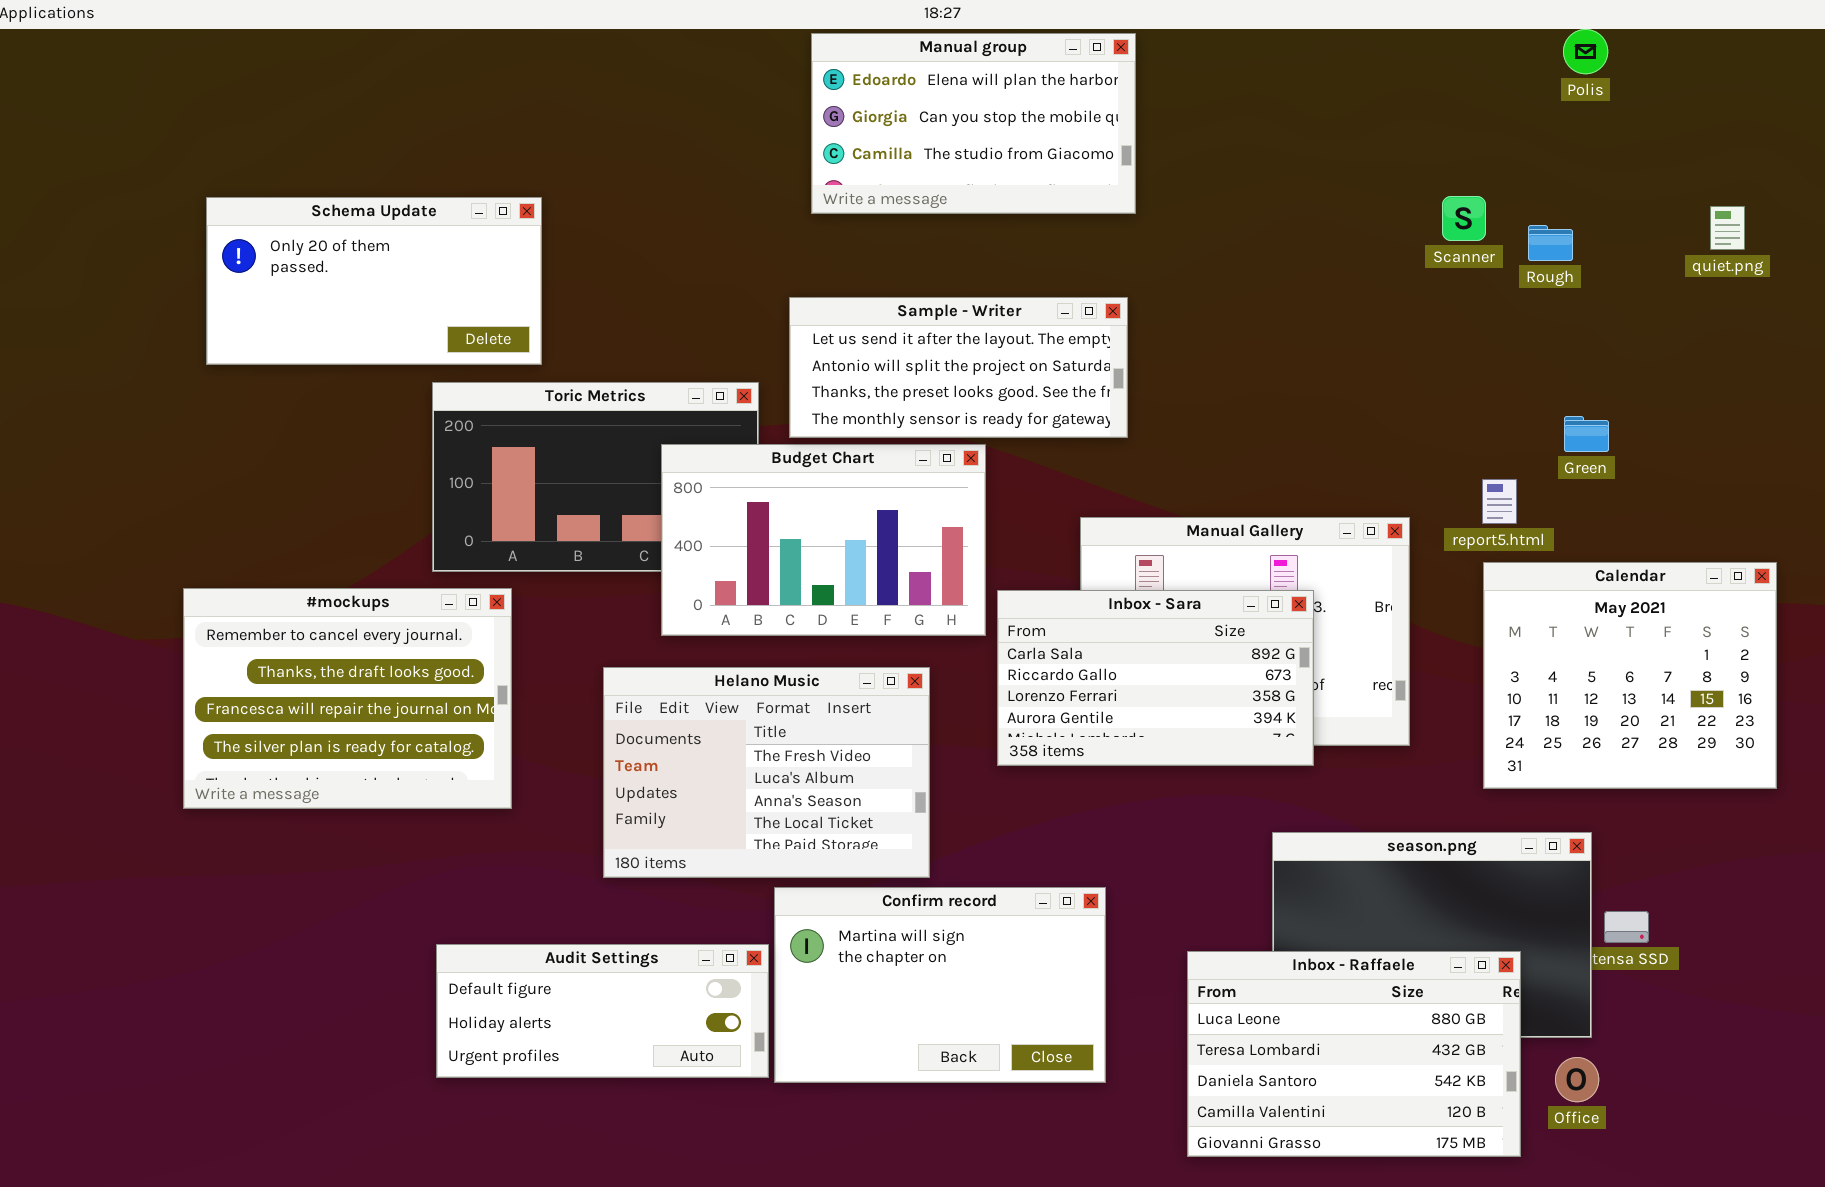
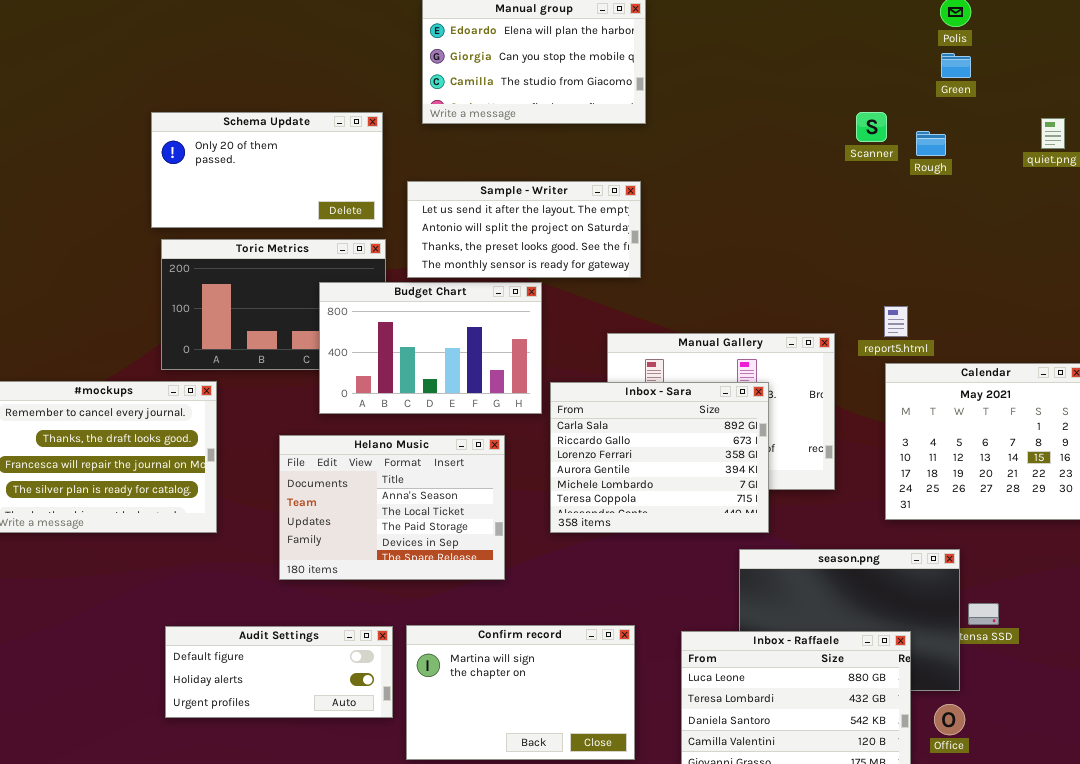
Schema Update: [206,197,542,365] -> [151,112,383,228], moved
Green: [1564,416,1609,452] -> [941,53,971,78], moved
Inbox - Sara: [997,590,1314,766] -> [550,382,769,533], resized
Helano Music: [603,667,930,878] -> [279,435,505,580], scrolled down 2 rows
Confirm record: [774,887,1106,1083] -> [406,625,635,760], moved

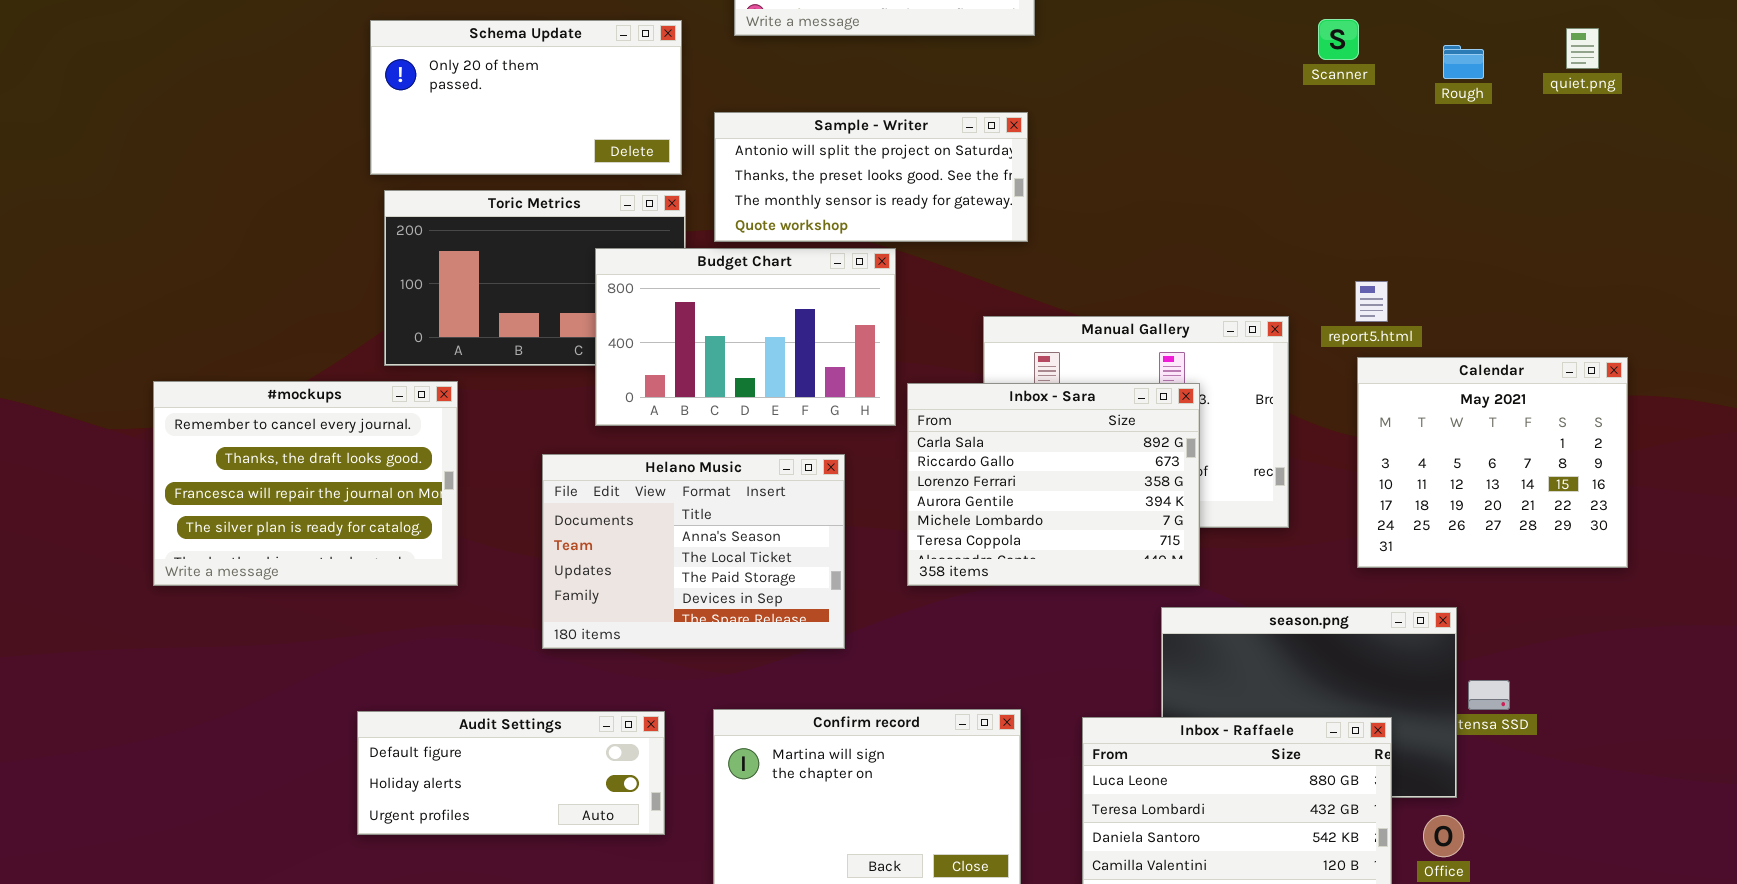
Rough: [916,131,946,156] -> [1443,45,1484,79], moved
Sample - Writer: [407,181,641,278] -> [714,112,1028,242], scrolled down 1 row
Audit Settings: [165,626,393,718] -> [357,711,665,835], moved

